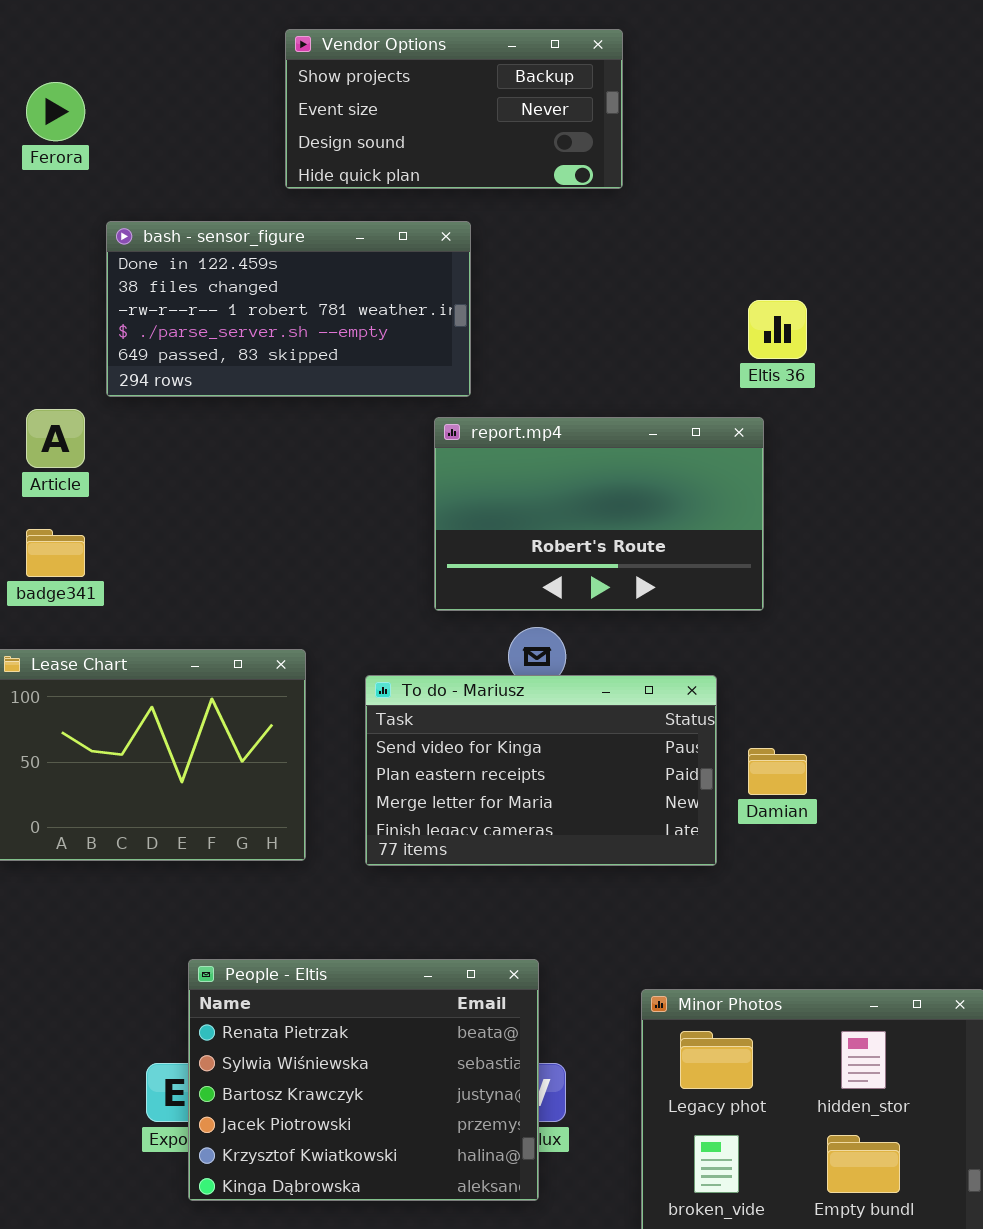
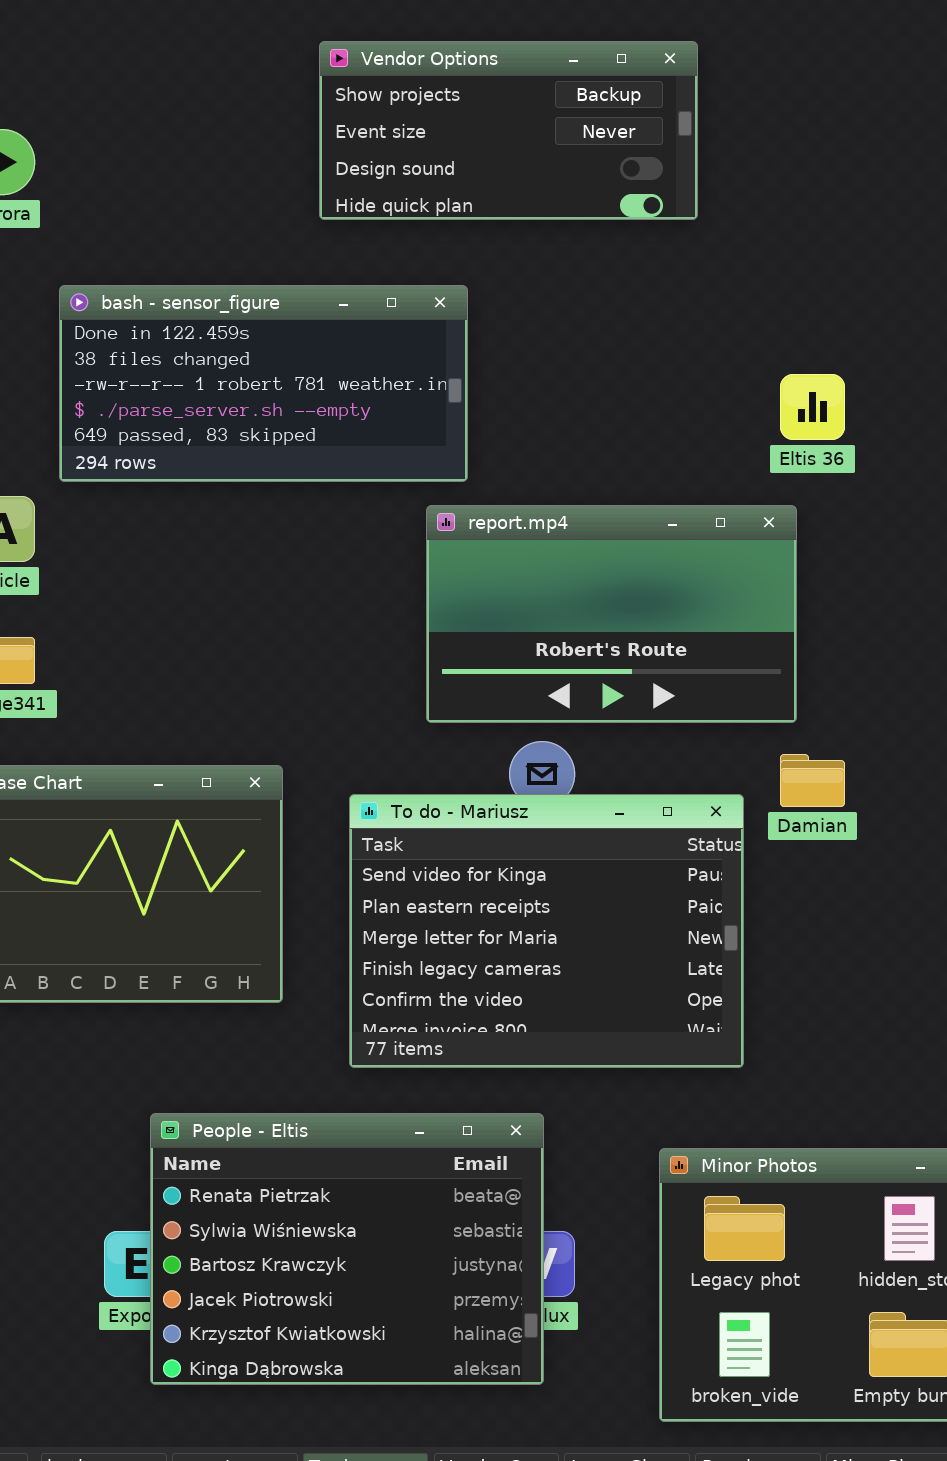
Vendor Options: [285,29,623,189] -> [319,41,698,220], moved
To do - Mariusz: [365,675,717,866] -> [349,794,744,1068], resized
Damian: [748,748,807,795] -> [780,754,845,807], moved

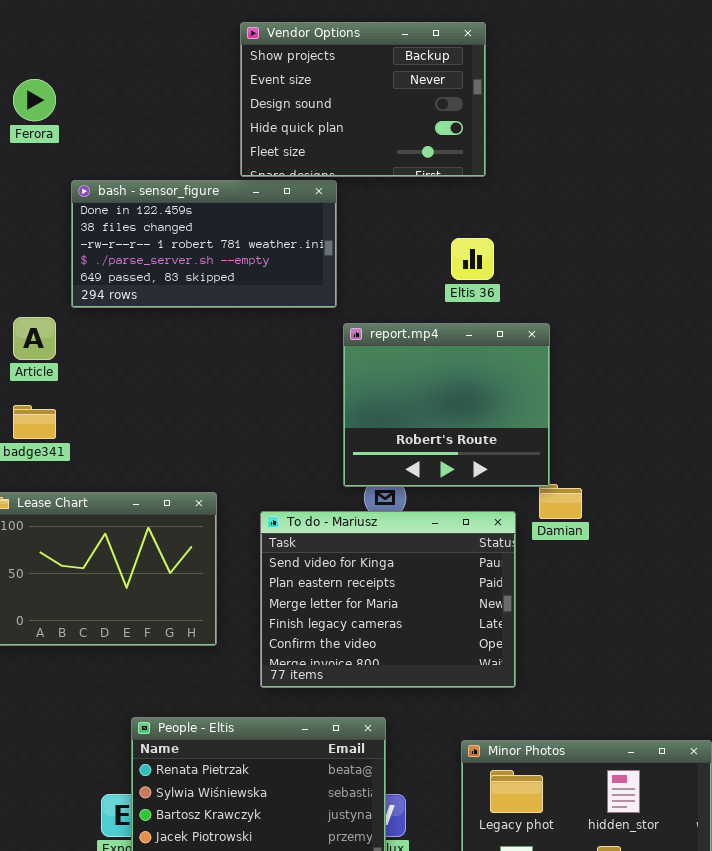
Vendor Options: [319,41,698,220] -> [240,22,486,177], resized
Eltis 36: [780,374,845,440] -> [451,238,494,280], moved
report.mp4: [426,505,797,723] -> [343,323,550,487], resized

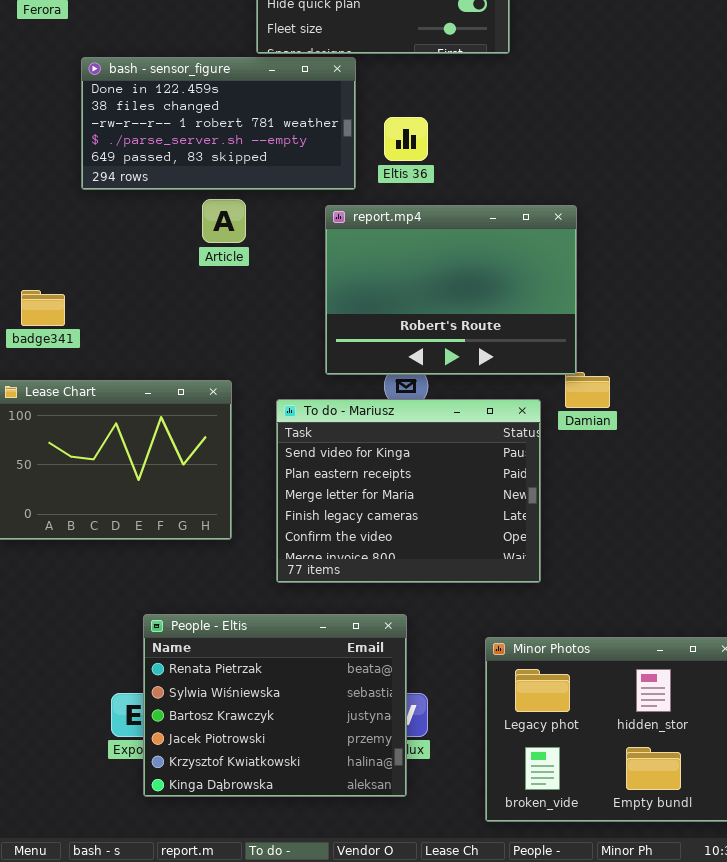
Eltis 36: [451,238,494,280] -> [384,117,428,161], moved
Article: [13,317,56,360] -> [202,199,246,243], moved
report.mp4: [343,323,550,487] -> [325,205,577,375], resized

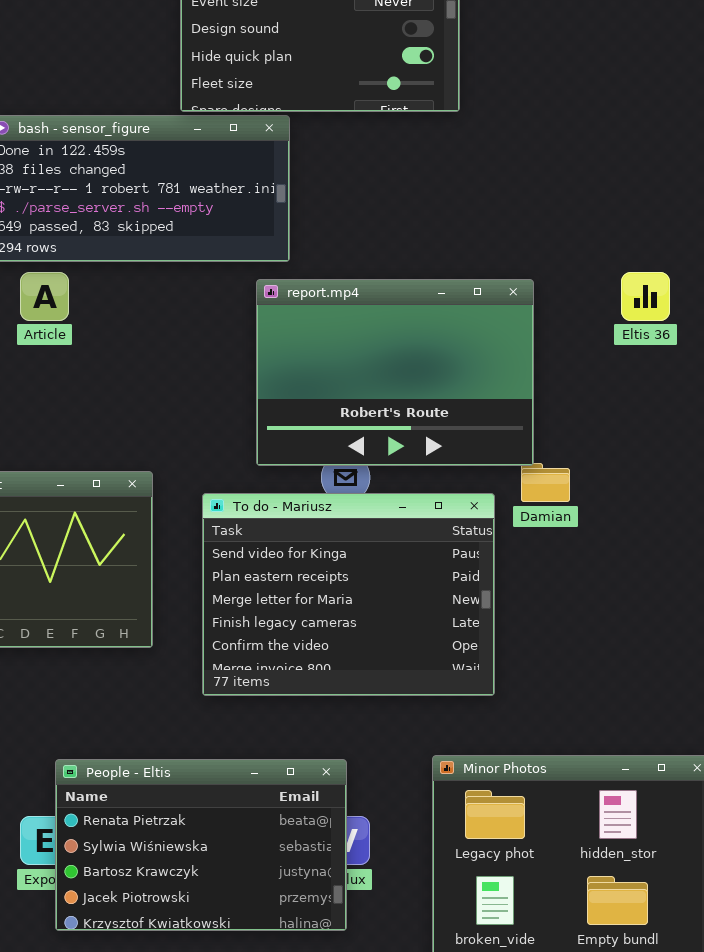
Eltis 36: [384,117,428,161] -> [621,272,670,321], moved
Article: [202,199,246,243] -> [20,272,69,321], moved
People - Eltis: [143,614,407,797] -> [55,759,347,931], resized

